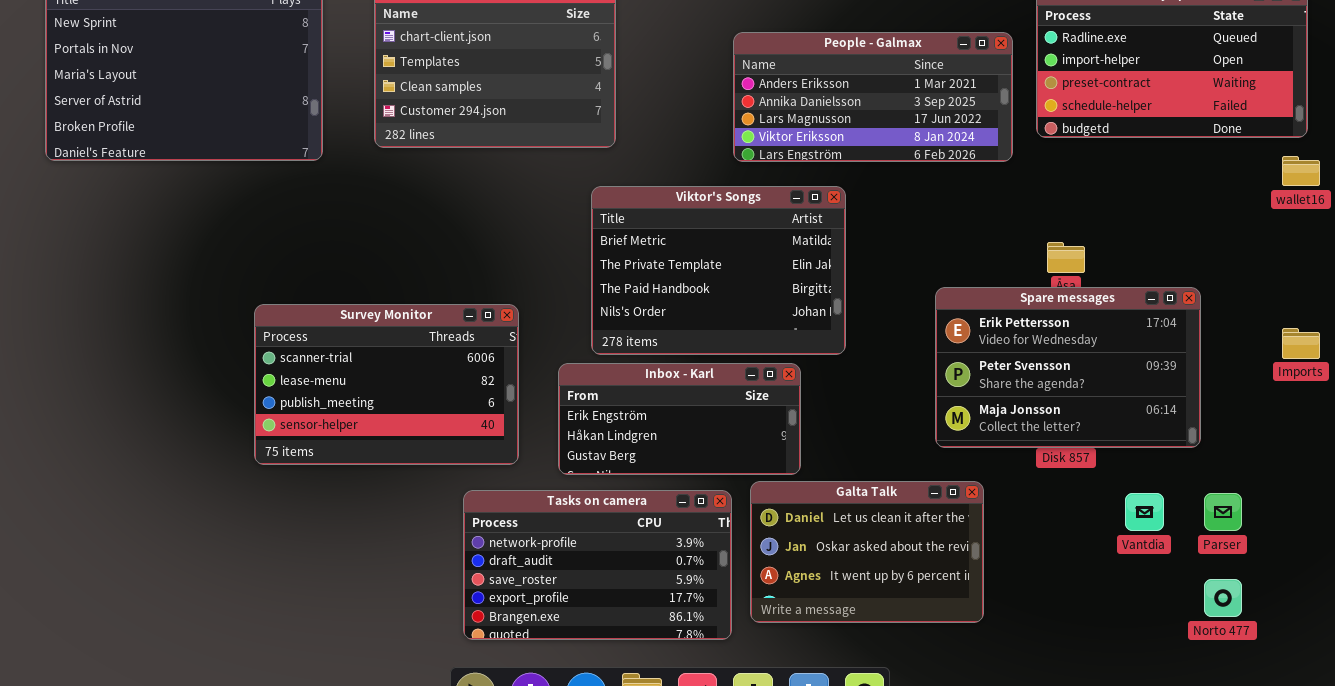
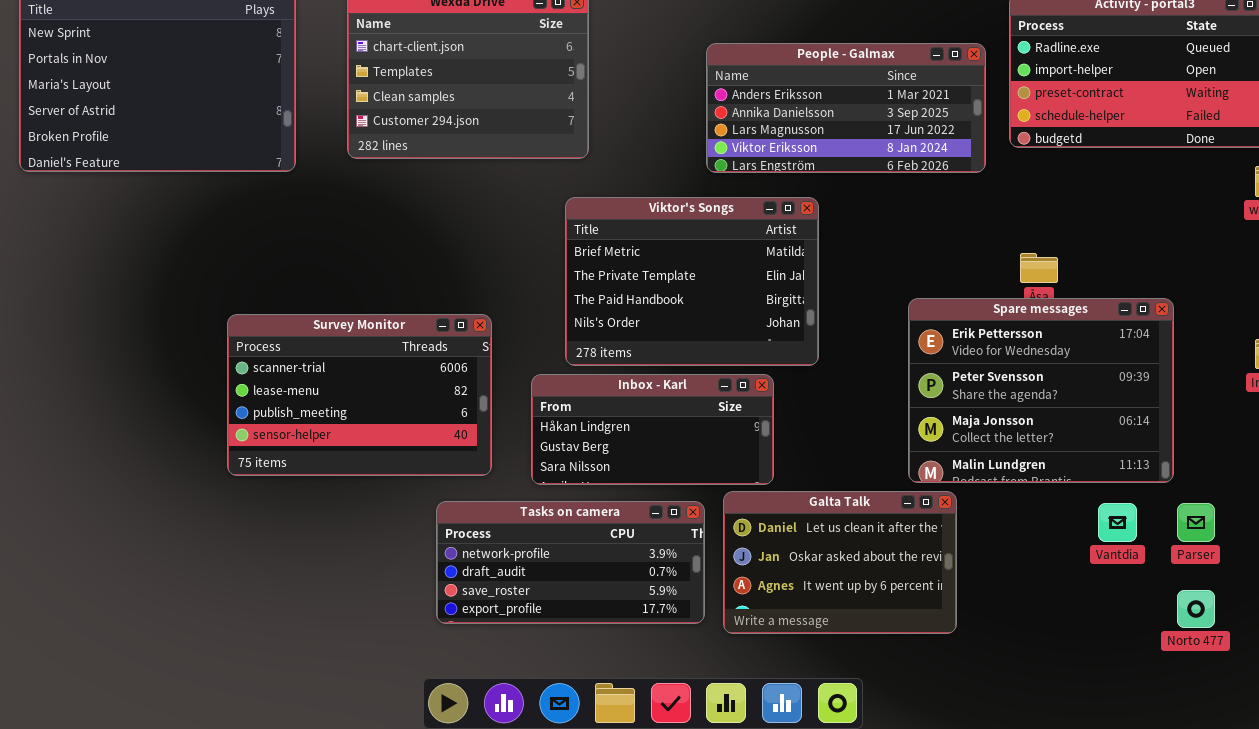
Spare messages: [935,287,1201,448] -> [908,298,1174,483], resized
Inbox - Karl: [558,363,801,475] -> [531,374,774,485], scrolled down 1 row
Tasks on camera: [463,490,732,640] -> [436,501,705,624], resized

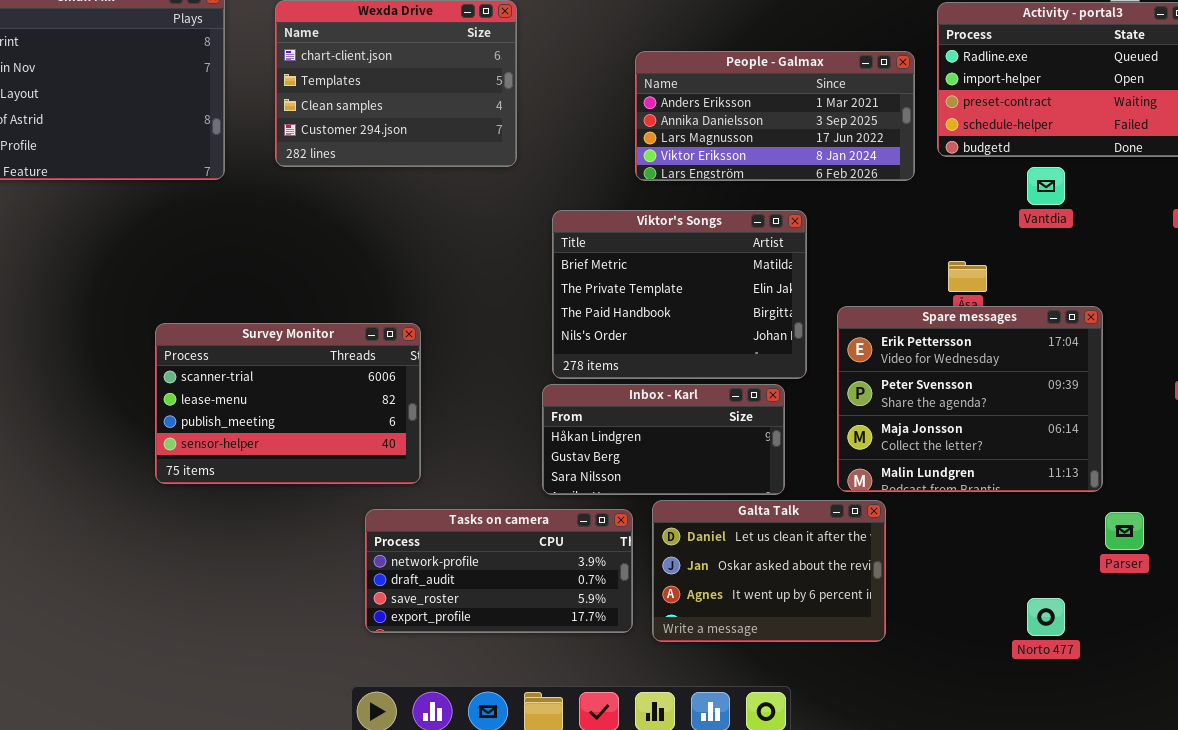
Viktor's Songs: [565,197,819,366] -> [552,210,807,379], moved
Inbox - Karl: [531,374,774,485] -> [542,384,785,495], moved
Vantdia: [1098,503,1137,542] -> [1027,167,1065,205], moved
Norto 477: [1177,590,1215,628] -> [1027,598,1065,636], moved

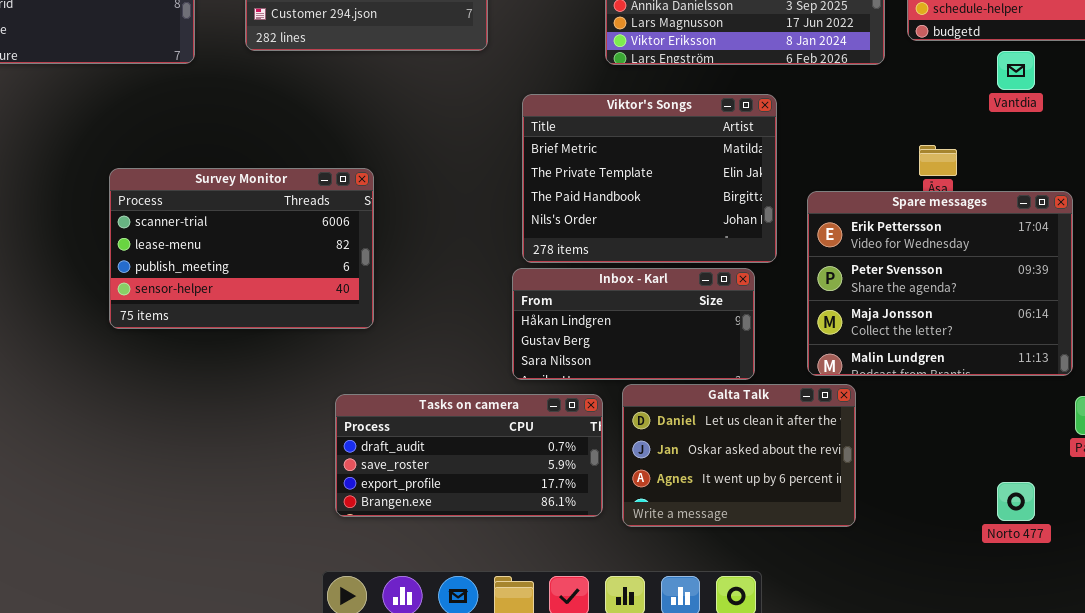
Survey Monitor: [155,323,421,484] -> [109,168,374,329], moved
Tasks on camera: [365,509,633,633] -> [335,394,603,517], scrolled down 1 row

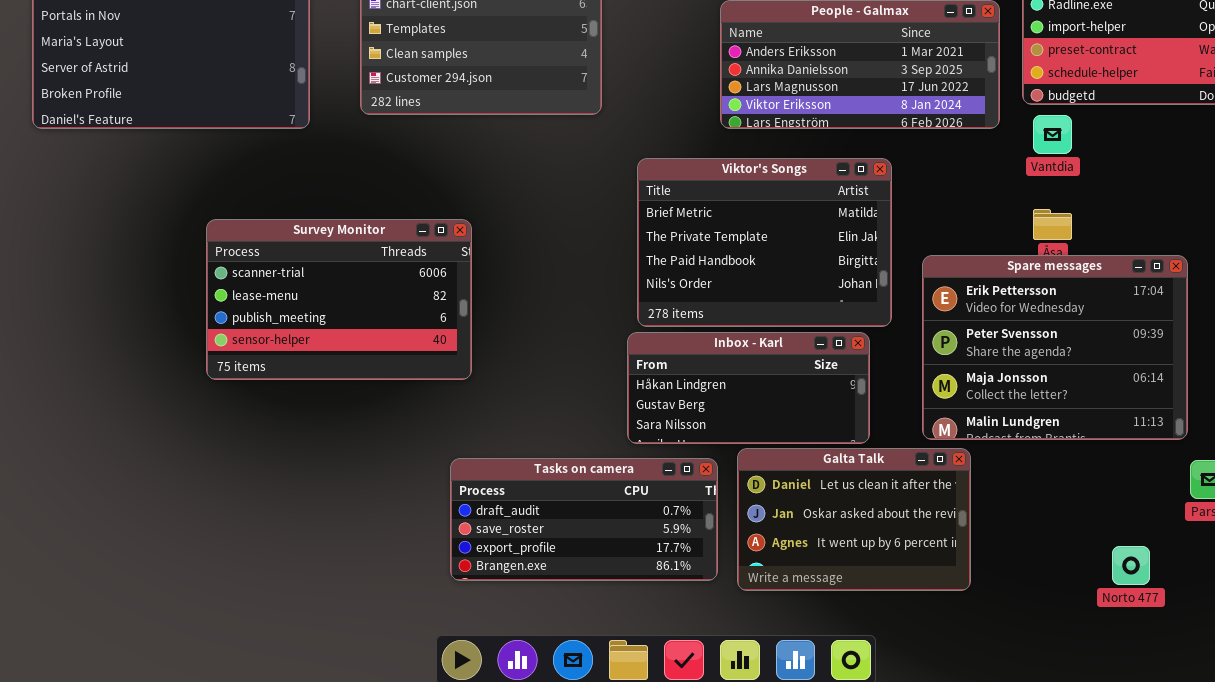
Vantdia: [997,51,1035,90] -> [1033,115,1072,154], moved
Survey Monitor: [109,168,374,329] -> [206,219,472,380], moved

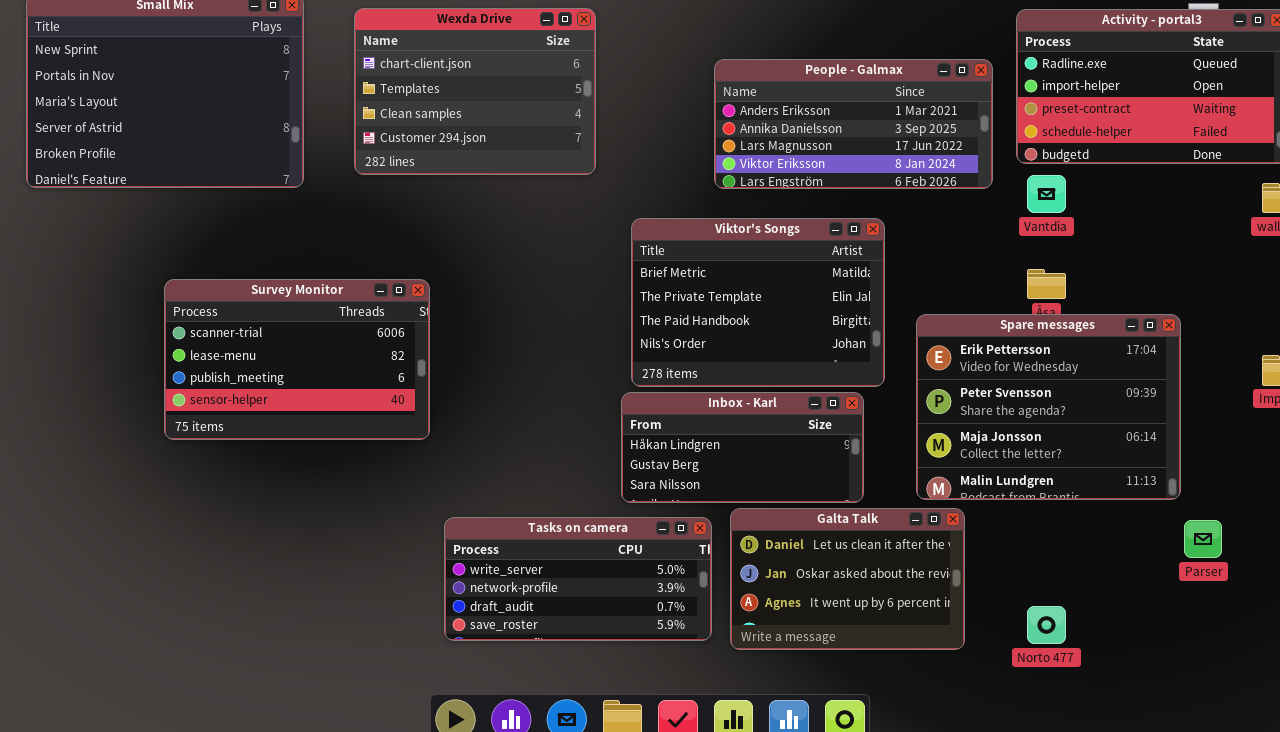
Survey Monitor: [206,219,472,380] -> [164,279,430,440], moved
Tasks on camera: [450,458,718,581] -> [444,517,712,641], scrolled up 2 rows
Norto 477: [1112,546,1150,585] -> [1027,606,1066,644], moved

